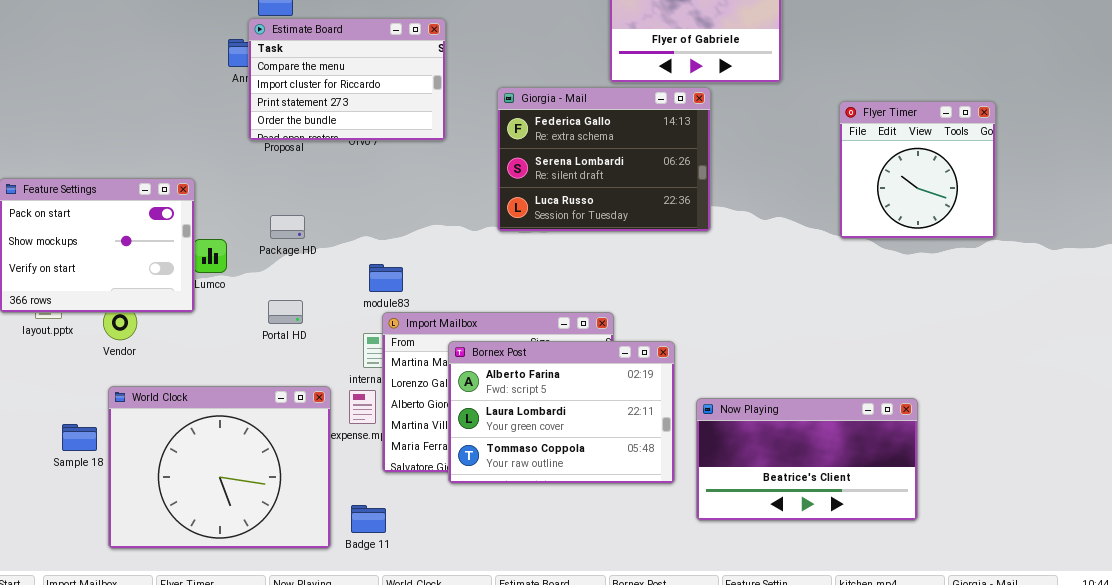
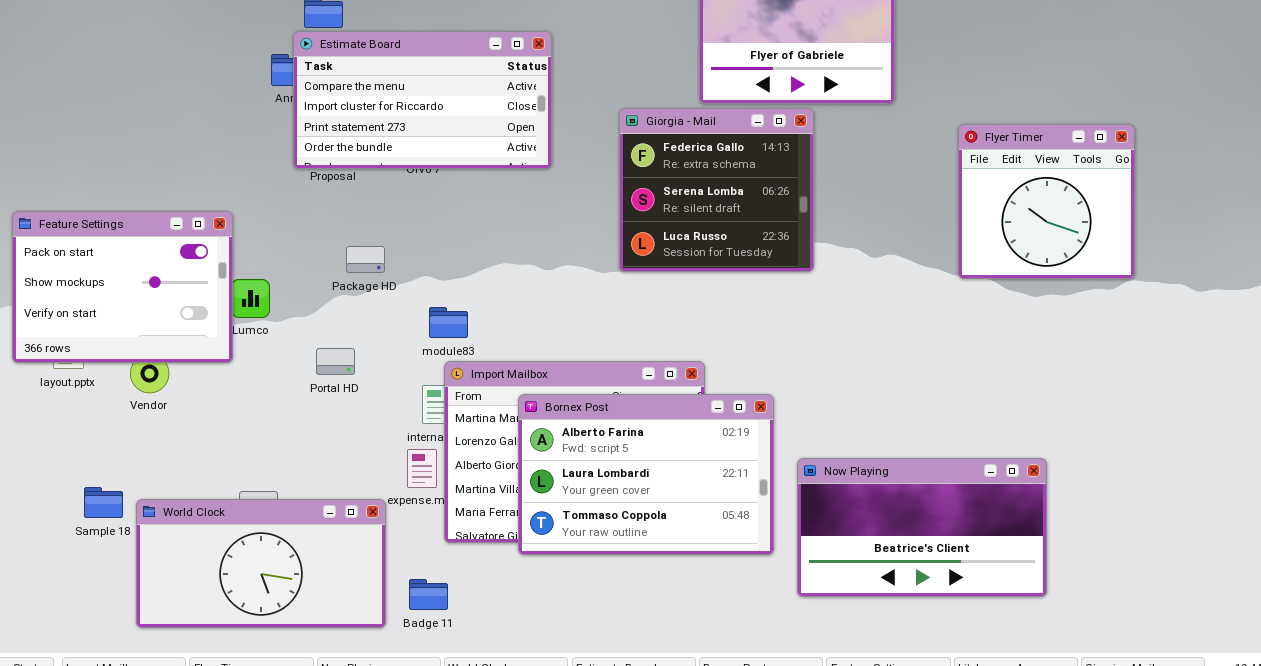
Estimate Board: [248,18,446,141] -> [293,31,552,169], resized
Giorgia - Mail: [497,87,711,232] -> [619,108,814,272], resized
Package HD: [270,215,305,239] -> [346,246,385,273], moved
World Clock: [108,386,331,549] -> [136,499,386,628], resized

